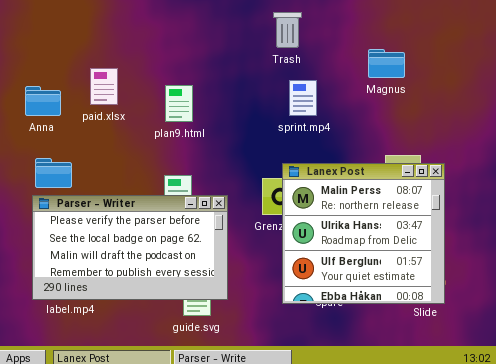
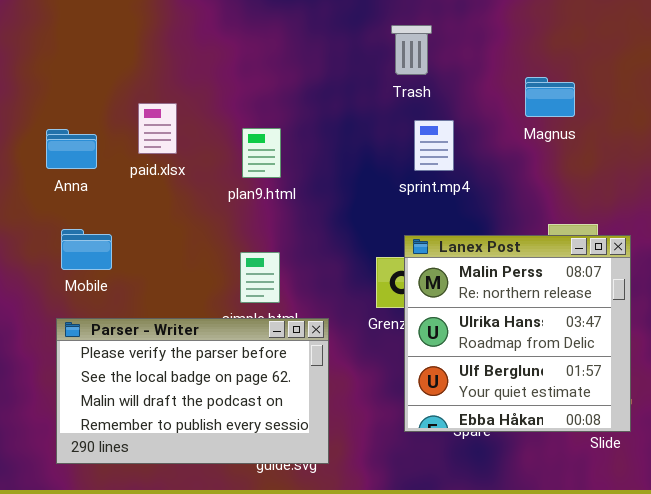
Parser - Writer: [32,195,228,300] -> [56,318,329,464], moved

